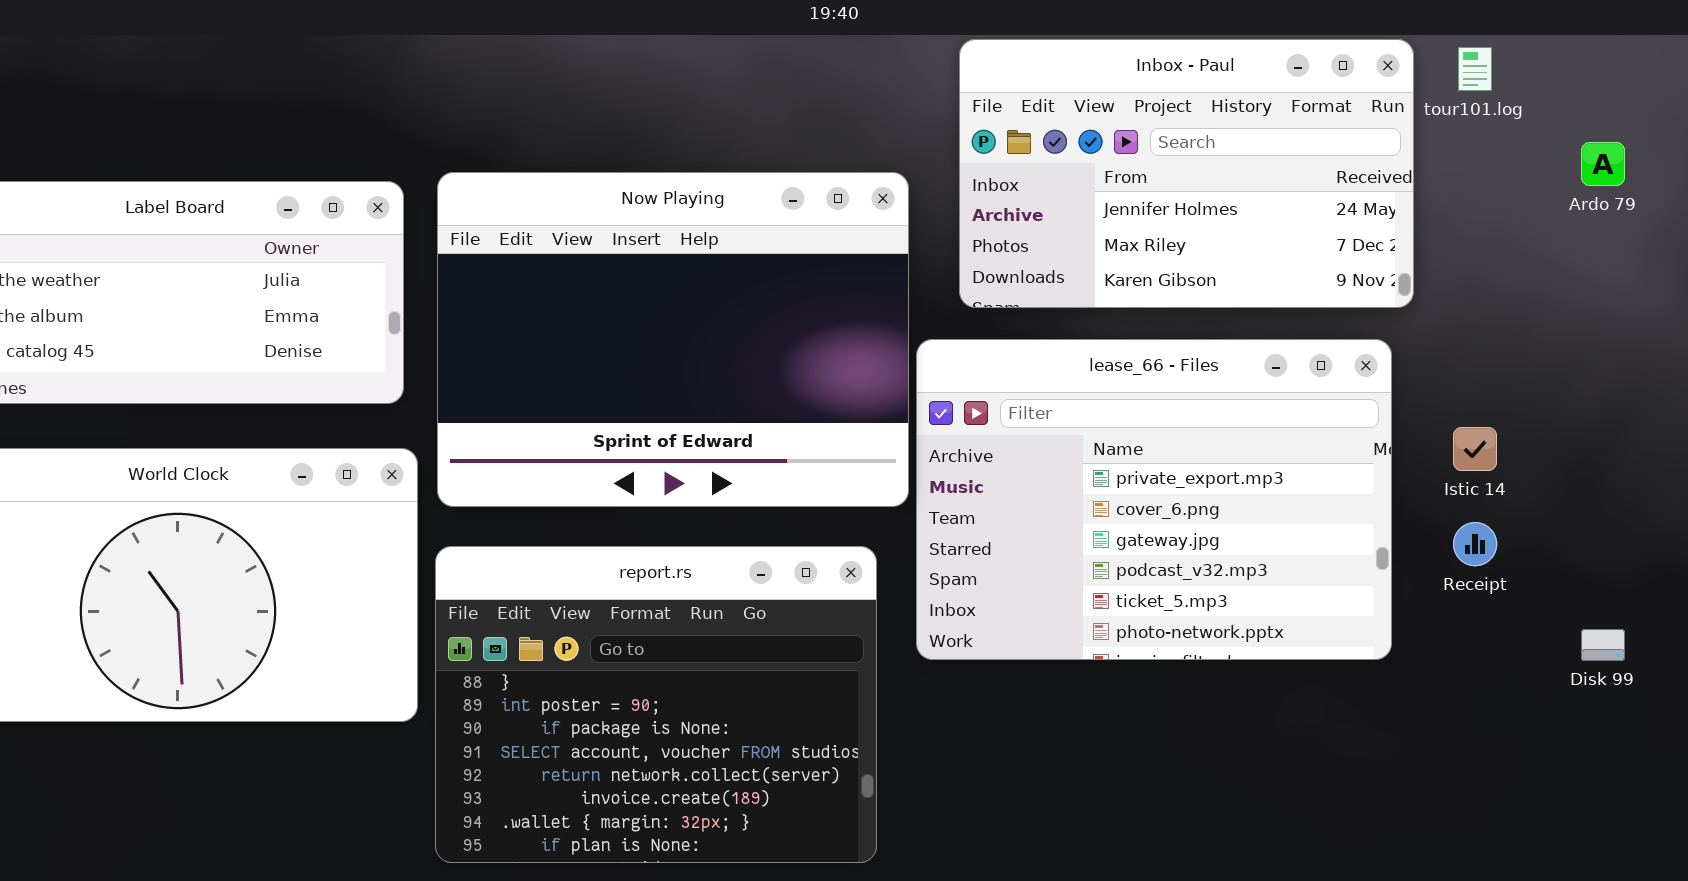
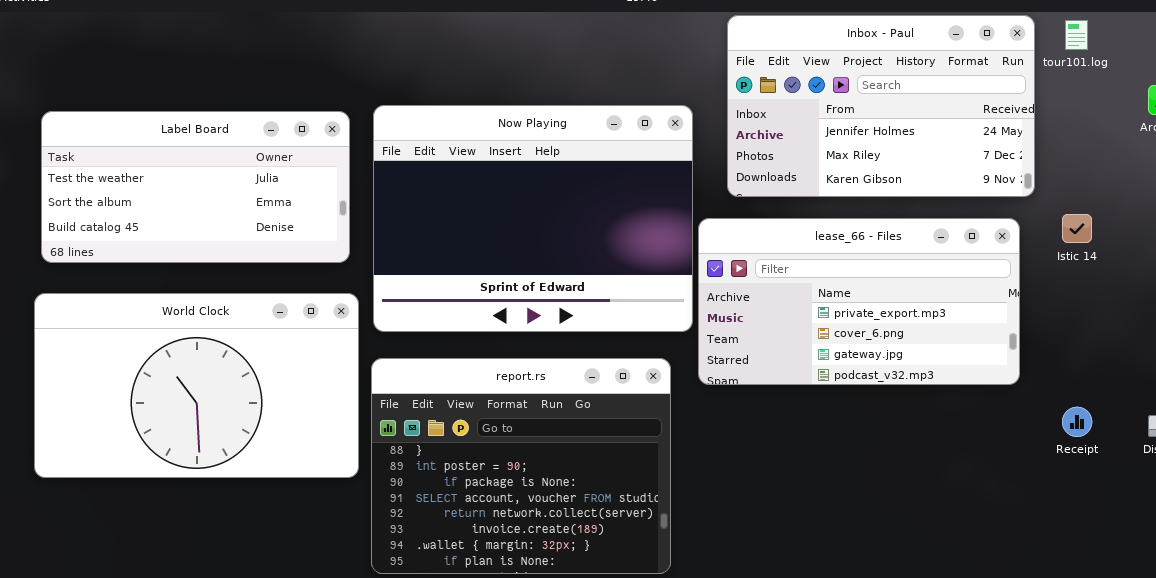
lease_66 - Files: [916,339,1392,660] -> [698,218,1020,385], resized
Istic 14: [1453,427,1497,471] -> [1062,214,1092,243], moved
Receipt: [1453,522,1497,566] -> [1062,407,1092,437], moved

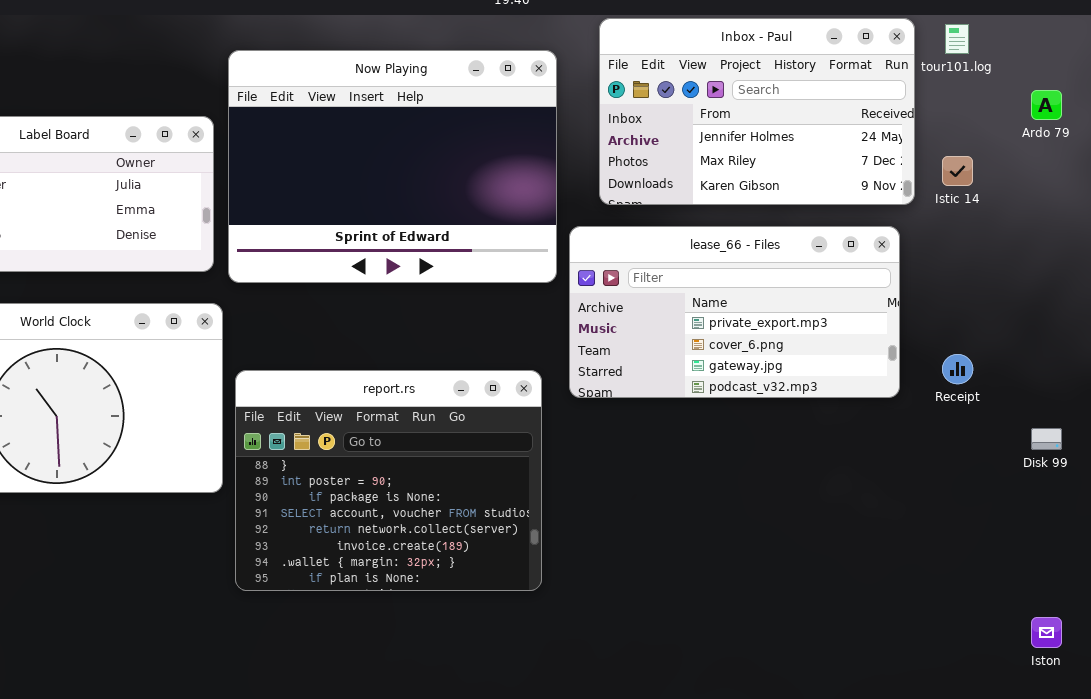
Now Playing: [373,105,693,332] -> [228,50,557,283], moved
Istic 14: [1062,214,1092,243] -> [942,156,973,186], moved
Receipt: [1062,407,1092,437] -> [942,354,973,384], moved

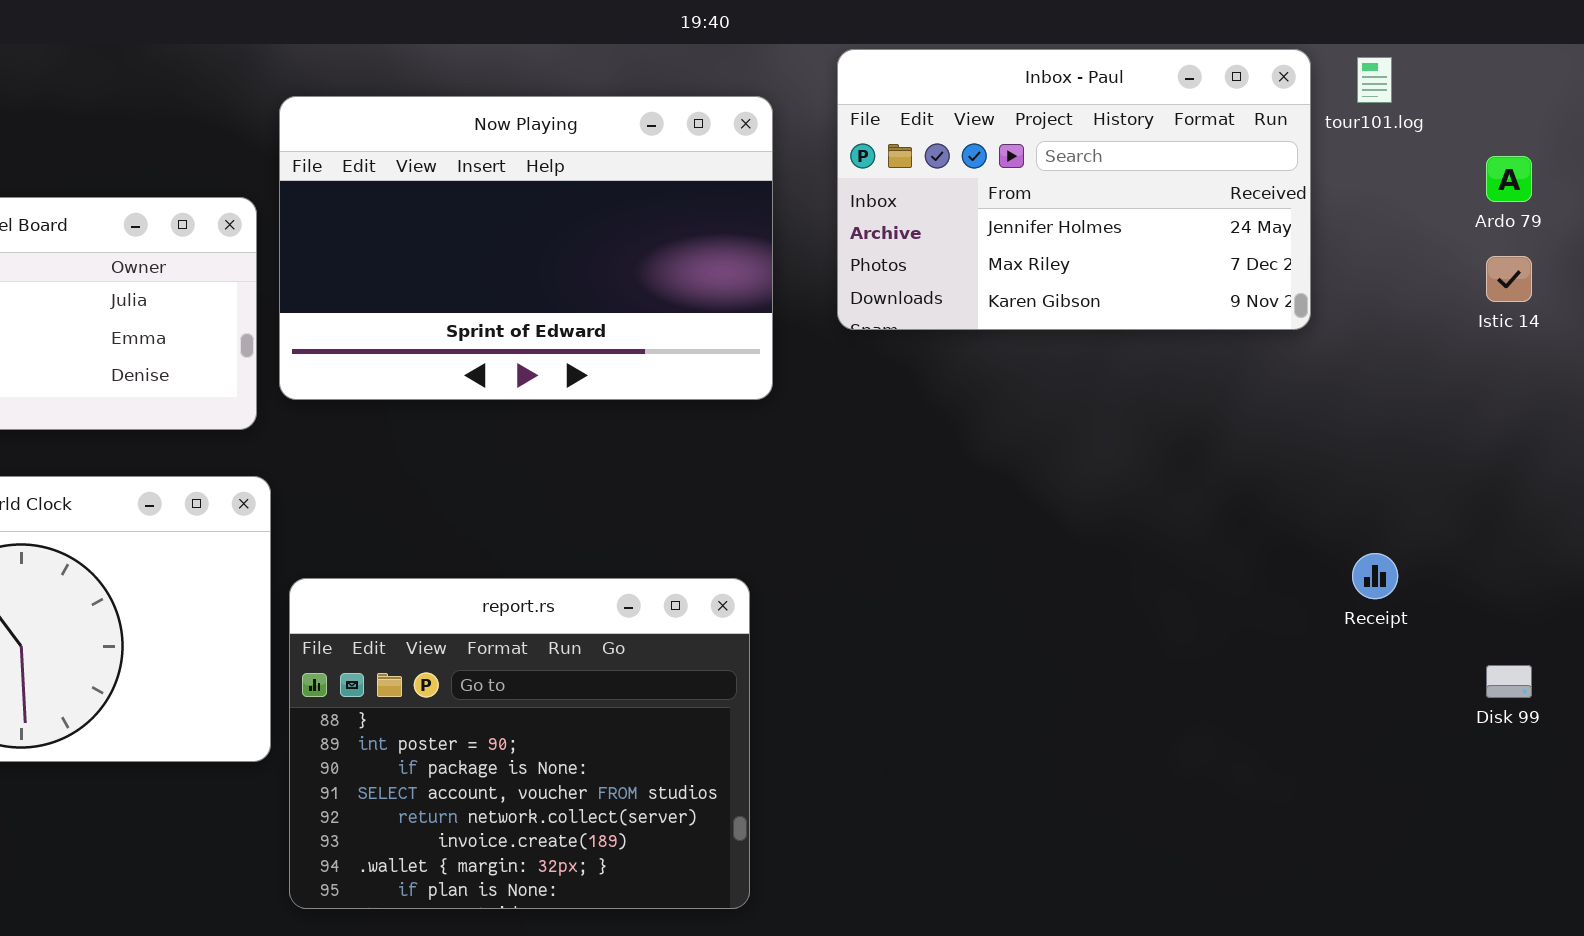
Now Playing: [228,50,557,283] -> [279,96,773,400], resized
Istic 14: [942,156,973,186] -> [1486,256,1532,302], moved
lease_66 - Files: [569,226,900,398] -> none, closed

